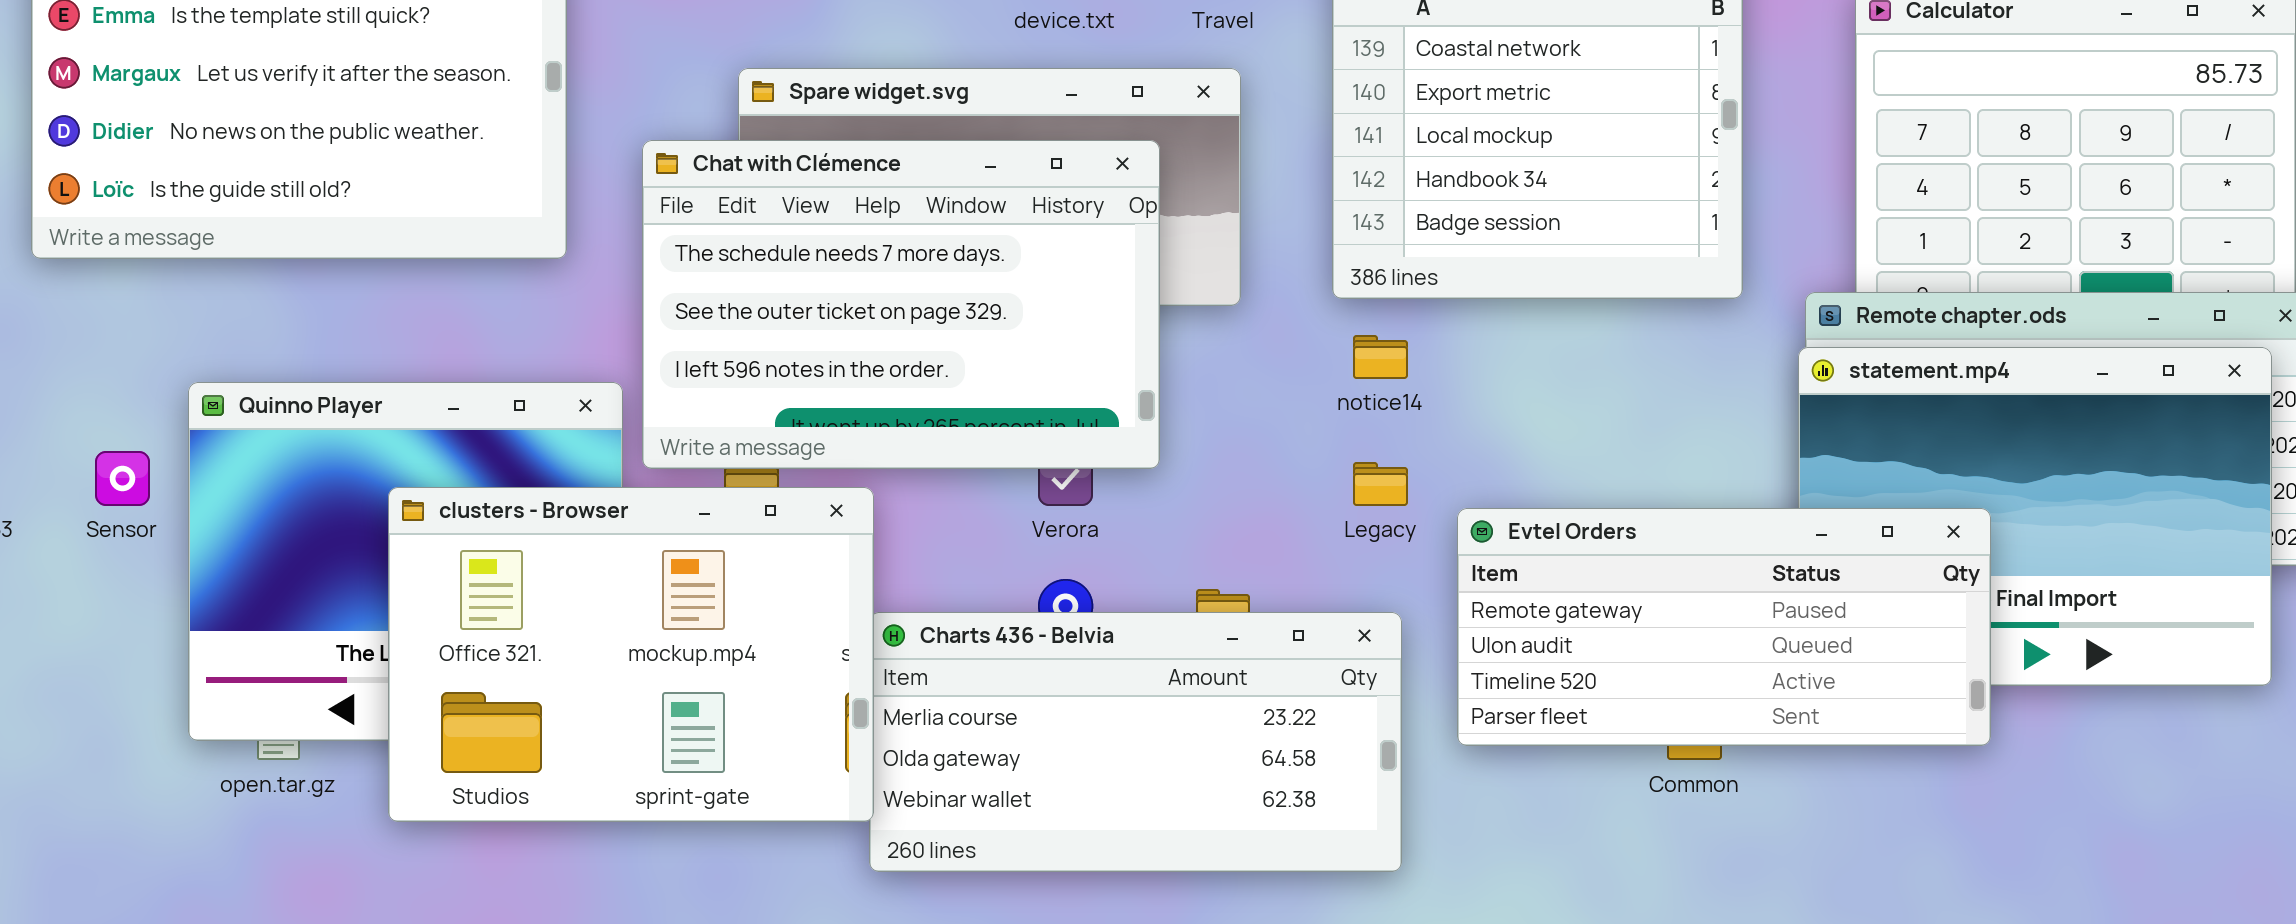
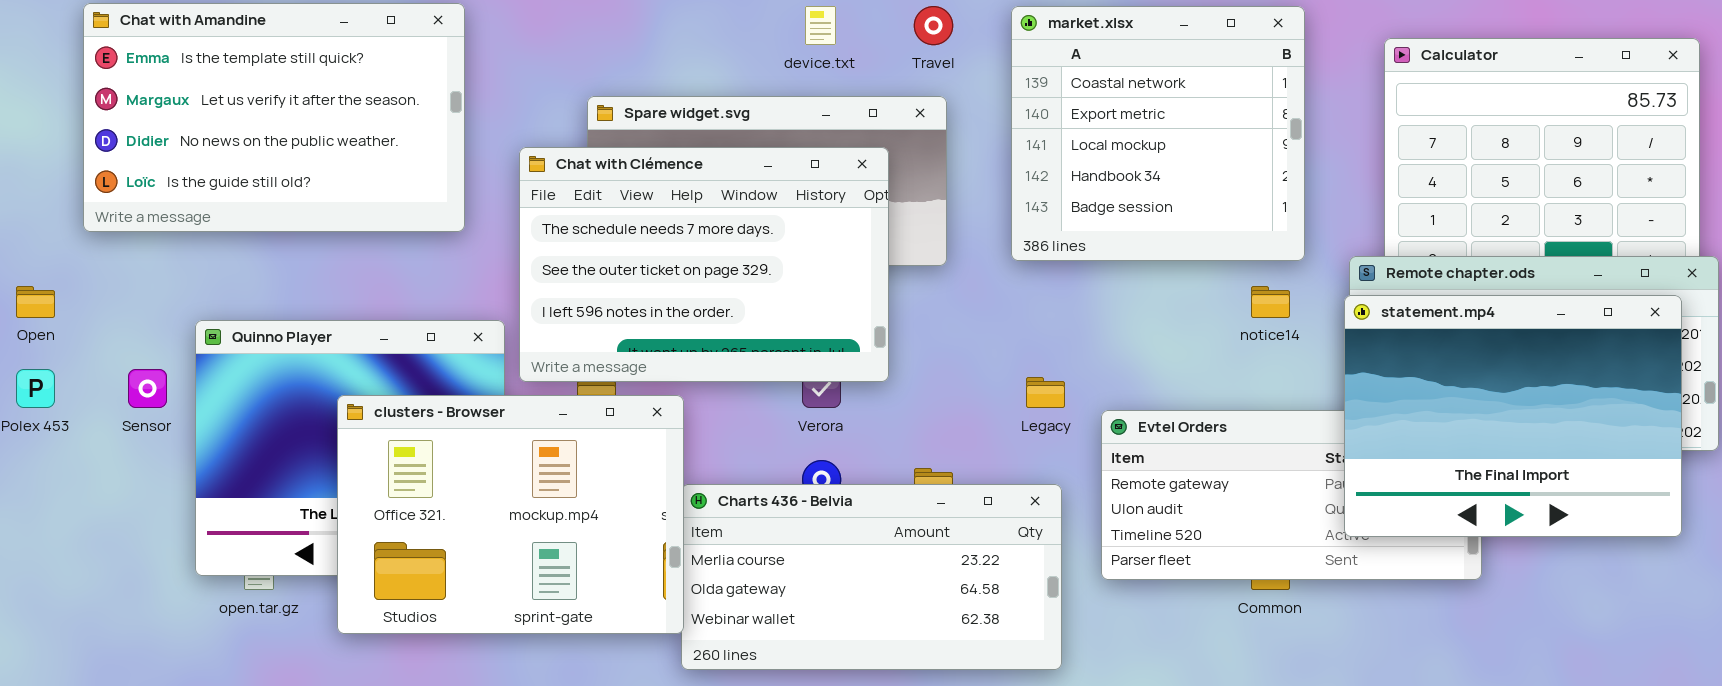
notice14: [1353,335,1408,379] -> [1251,286,1290,318], moved
statement.mp4: [1798,347,2272,686] -> [1344,295,1682,537], raised

